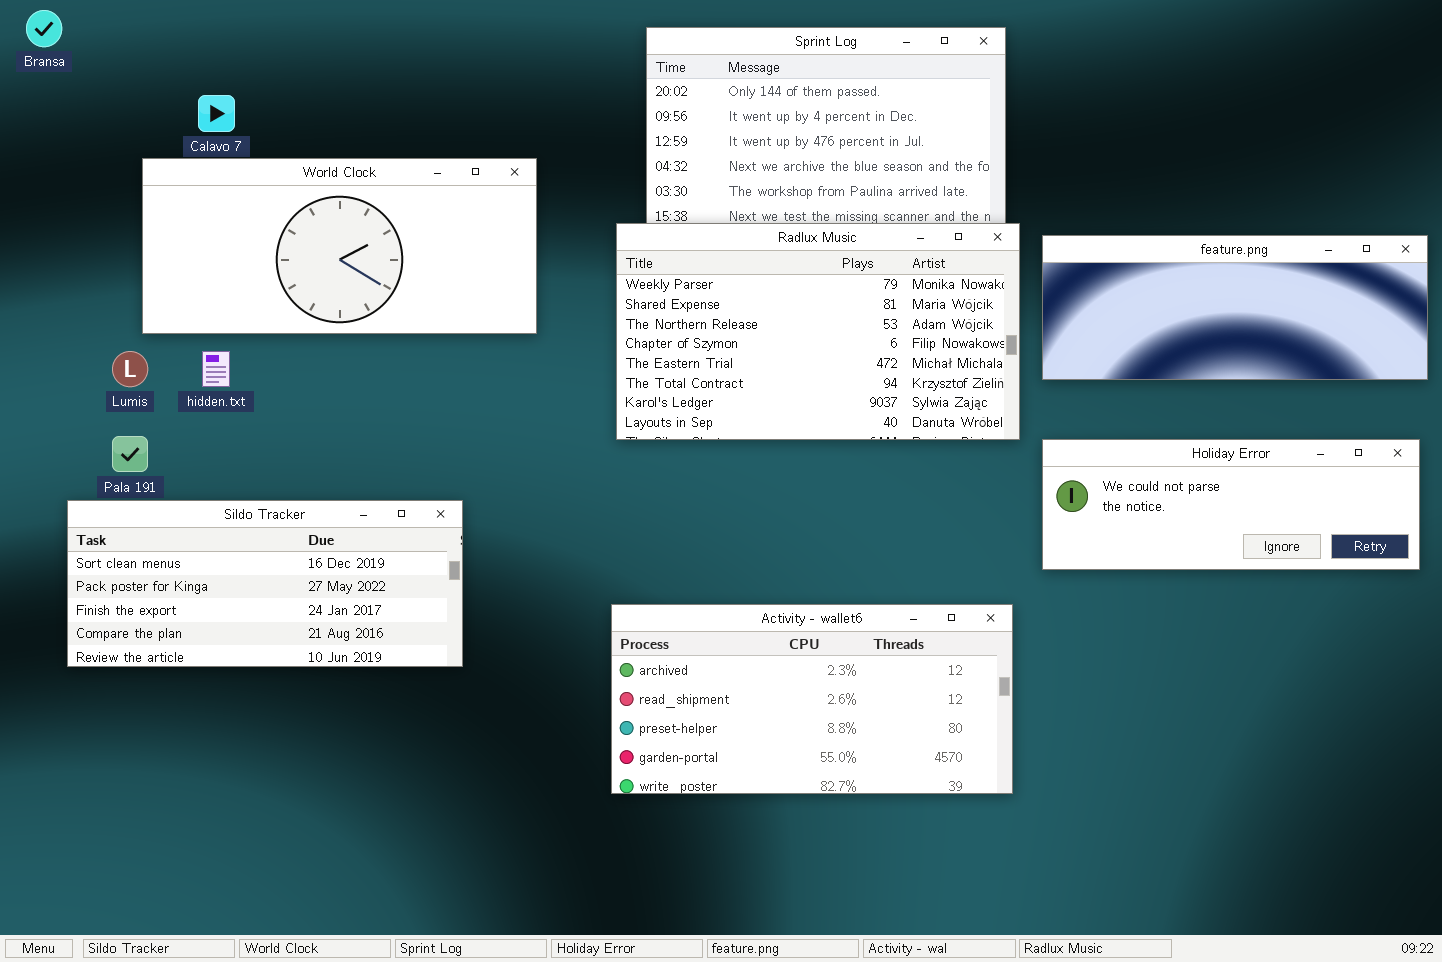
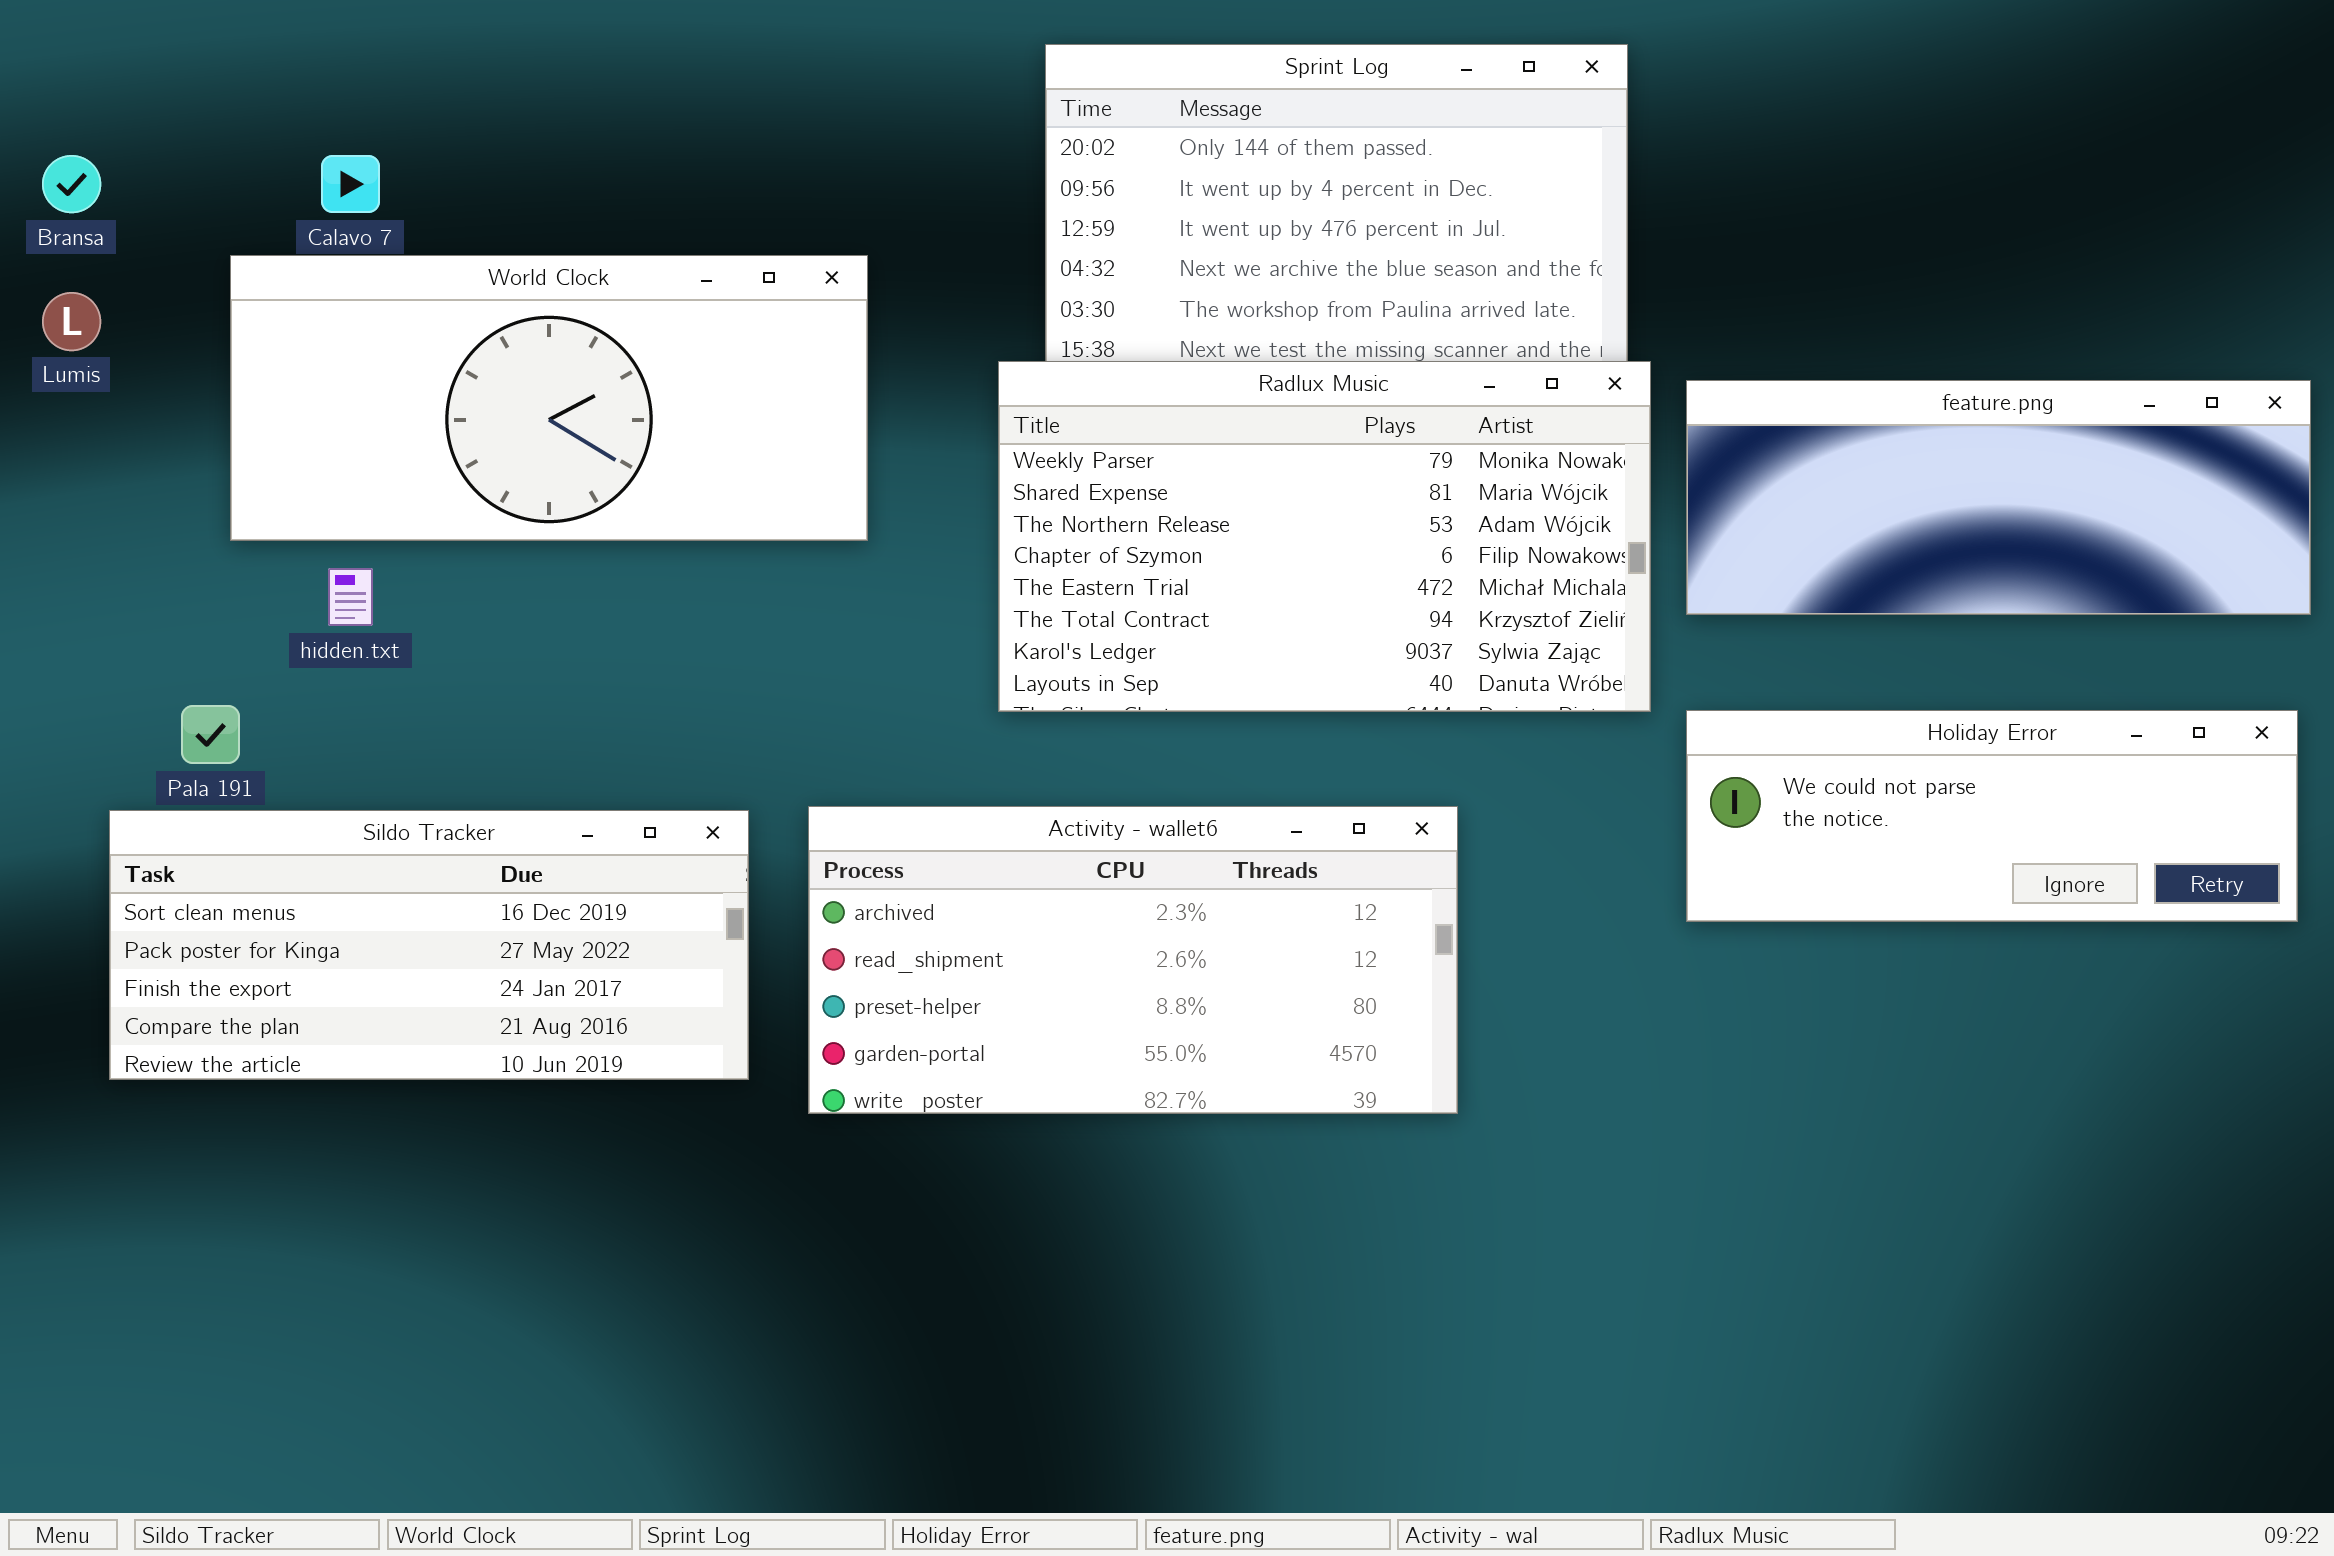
Bransa: [26,10,62,47] -> [42,155,101,213], moved
Lumis: [112,351,148,387] -> [42,292,101,351], moved
Activity - wallet6: [611,604,1013,794] -> [808,806,1458,1114], moved

